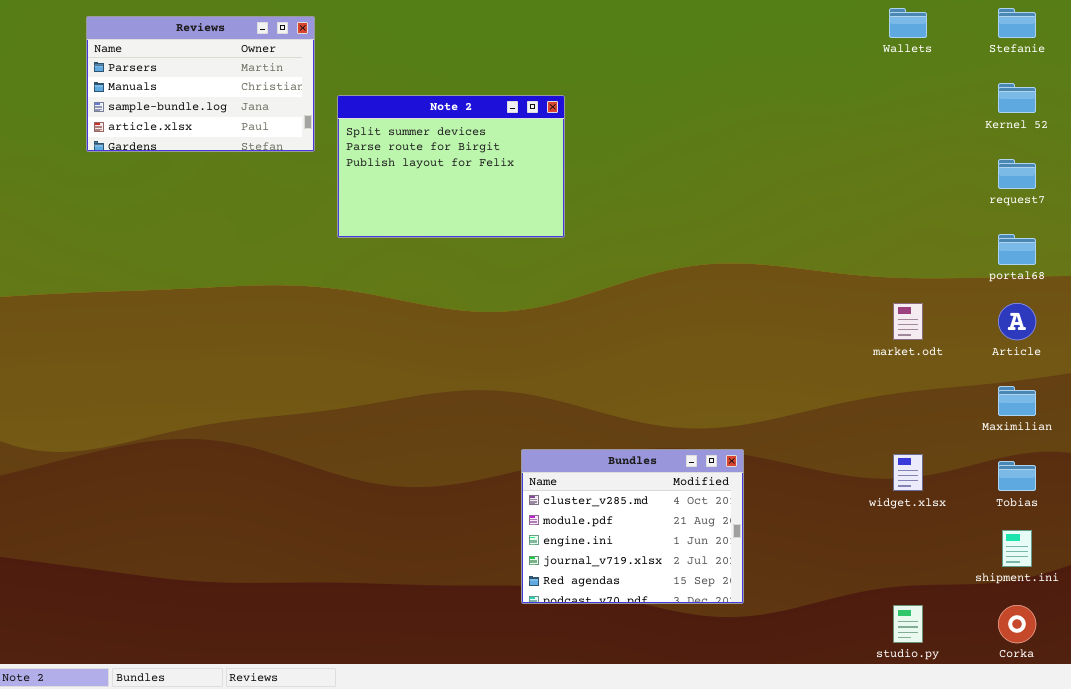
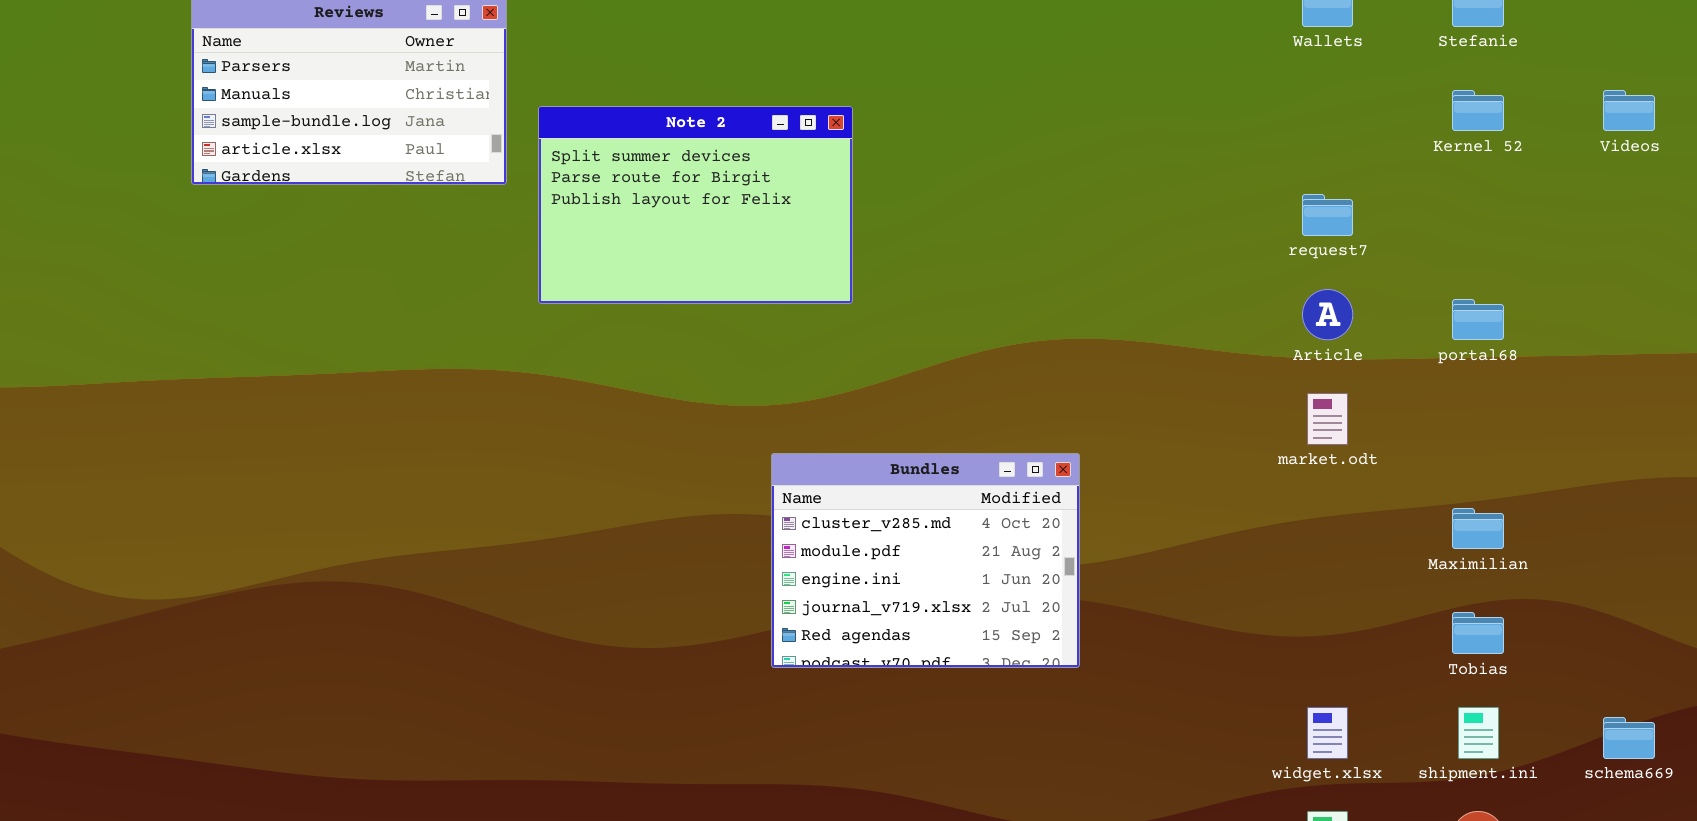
request7: [998,159,1036,189] -> [1302,194,1353,236], moved
Article: [998,303,1036,340] -> [1302,289,1353,340], moved
Bundles: [521,449,744,604] -> [771,453,1080,668], moved
widget.xlsx: [893,454,923,491] -> [1307,707,1348,759], moved

